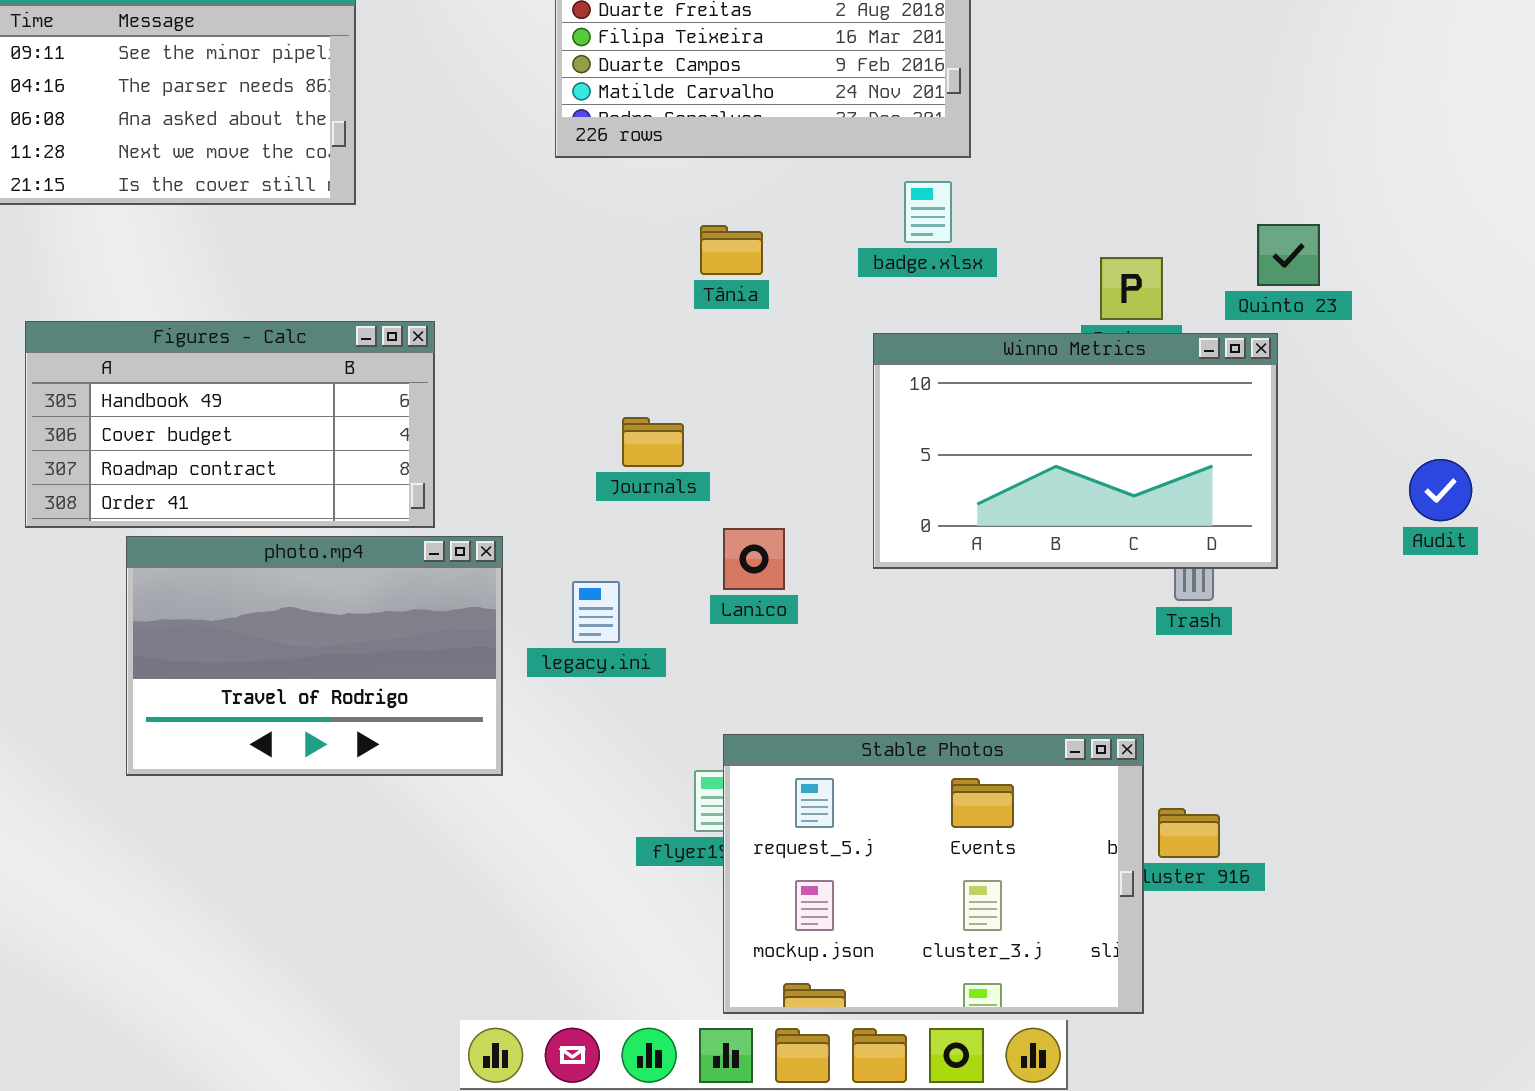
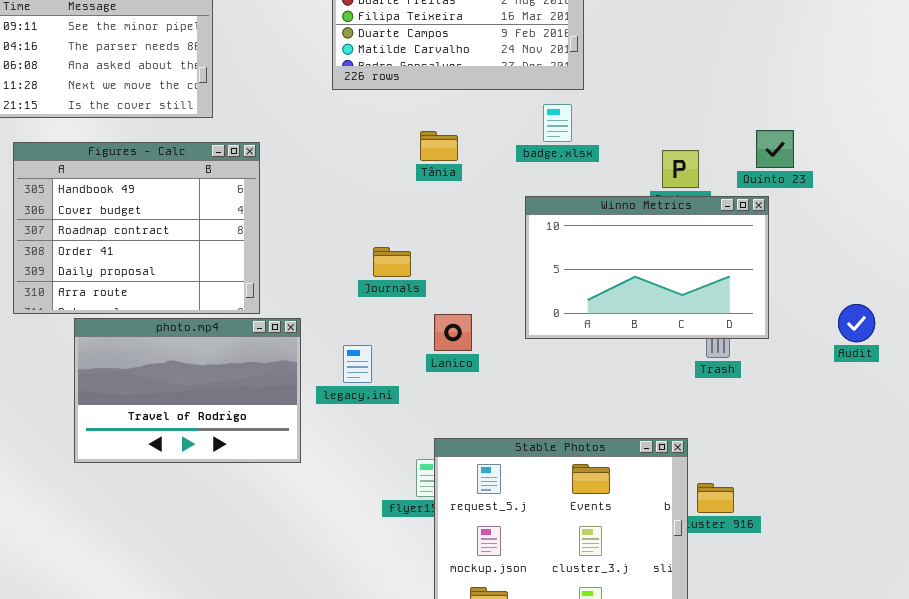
Figures - Calc: [25,321,435,528] -> [13,142,260,314], resized
Audit: [1409,459,1472,521] -> [838,304,875,342], moved

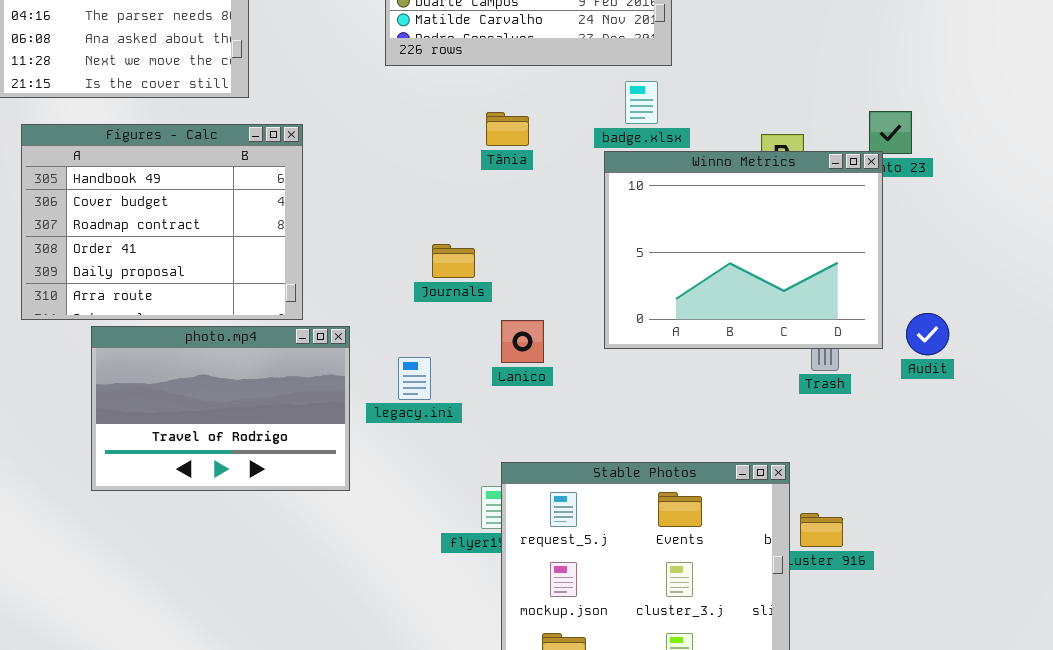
Winno Metrics: [525,196,769,339] -> [604,151,883,349], resized
Audit: [838,304,875,342] -> [906,313,949,355], moved

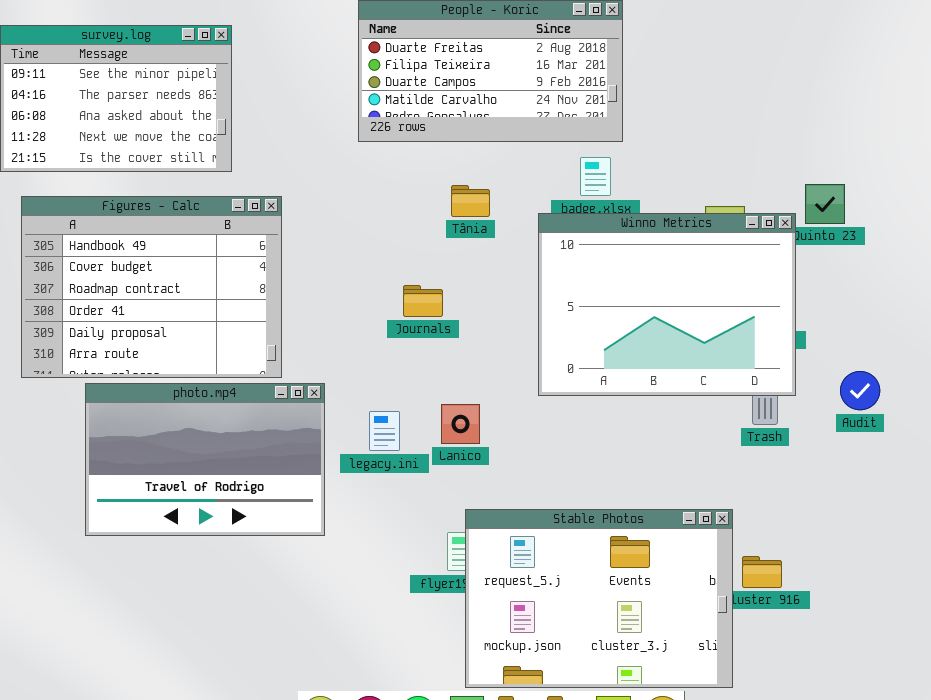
Winno Metrics: [604,151,883,349] -> [538,213,796,396], moved
Journals: [432,244,475,278] -> [403,285,443,317], moved
Lanico: [501,320,544,363] -> [441,404,480,444], moved

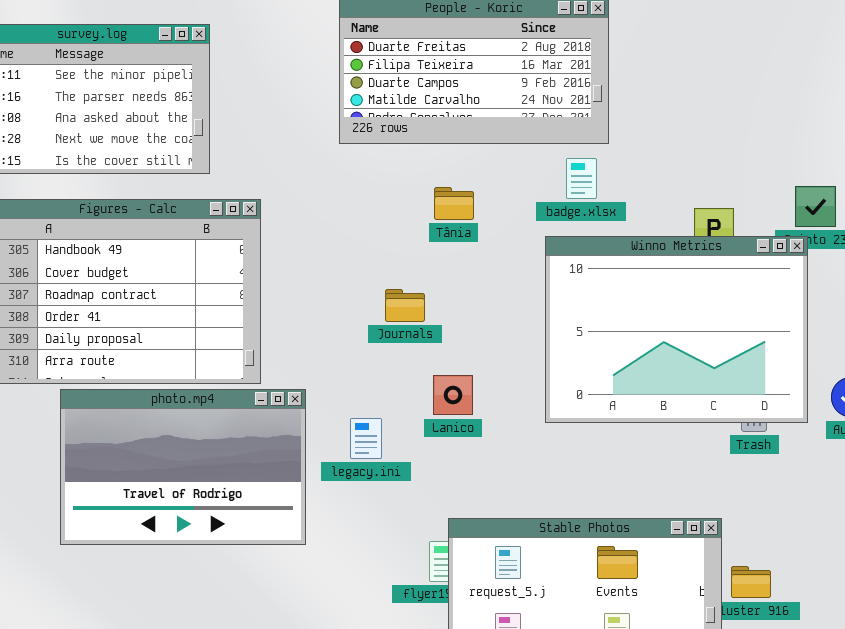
Winno Metrics: [538,213,796,396] -> [545,236,808,423], moved
Lanico: [441,404,480,444] -> [433,375,473,415], moved

